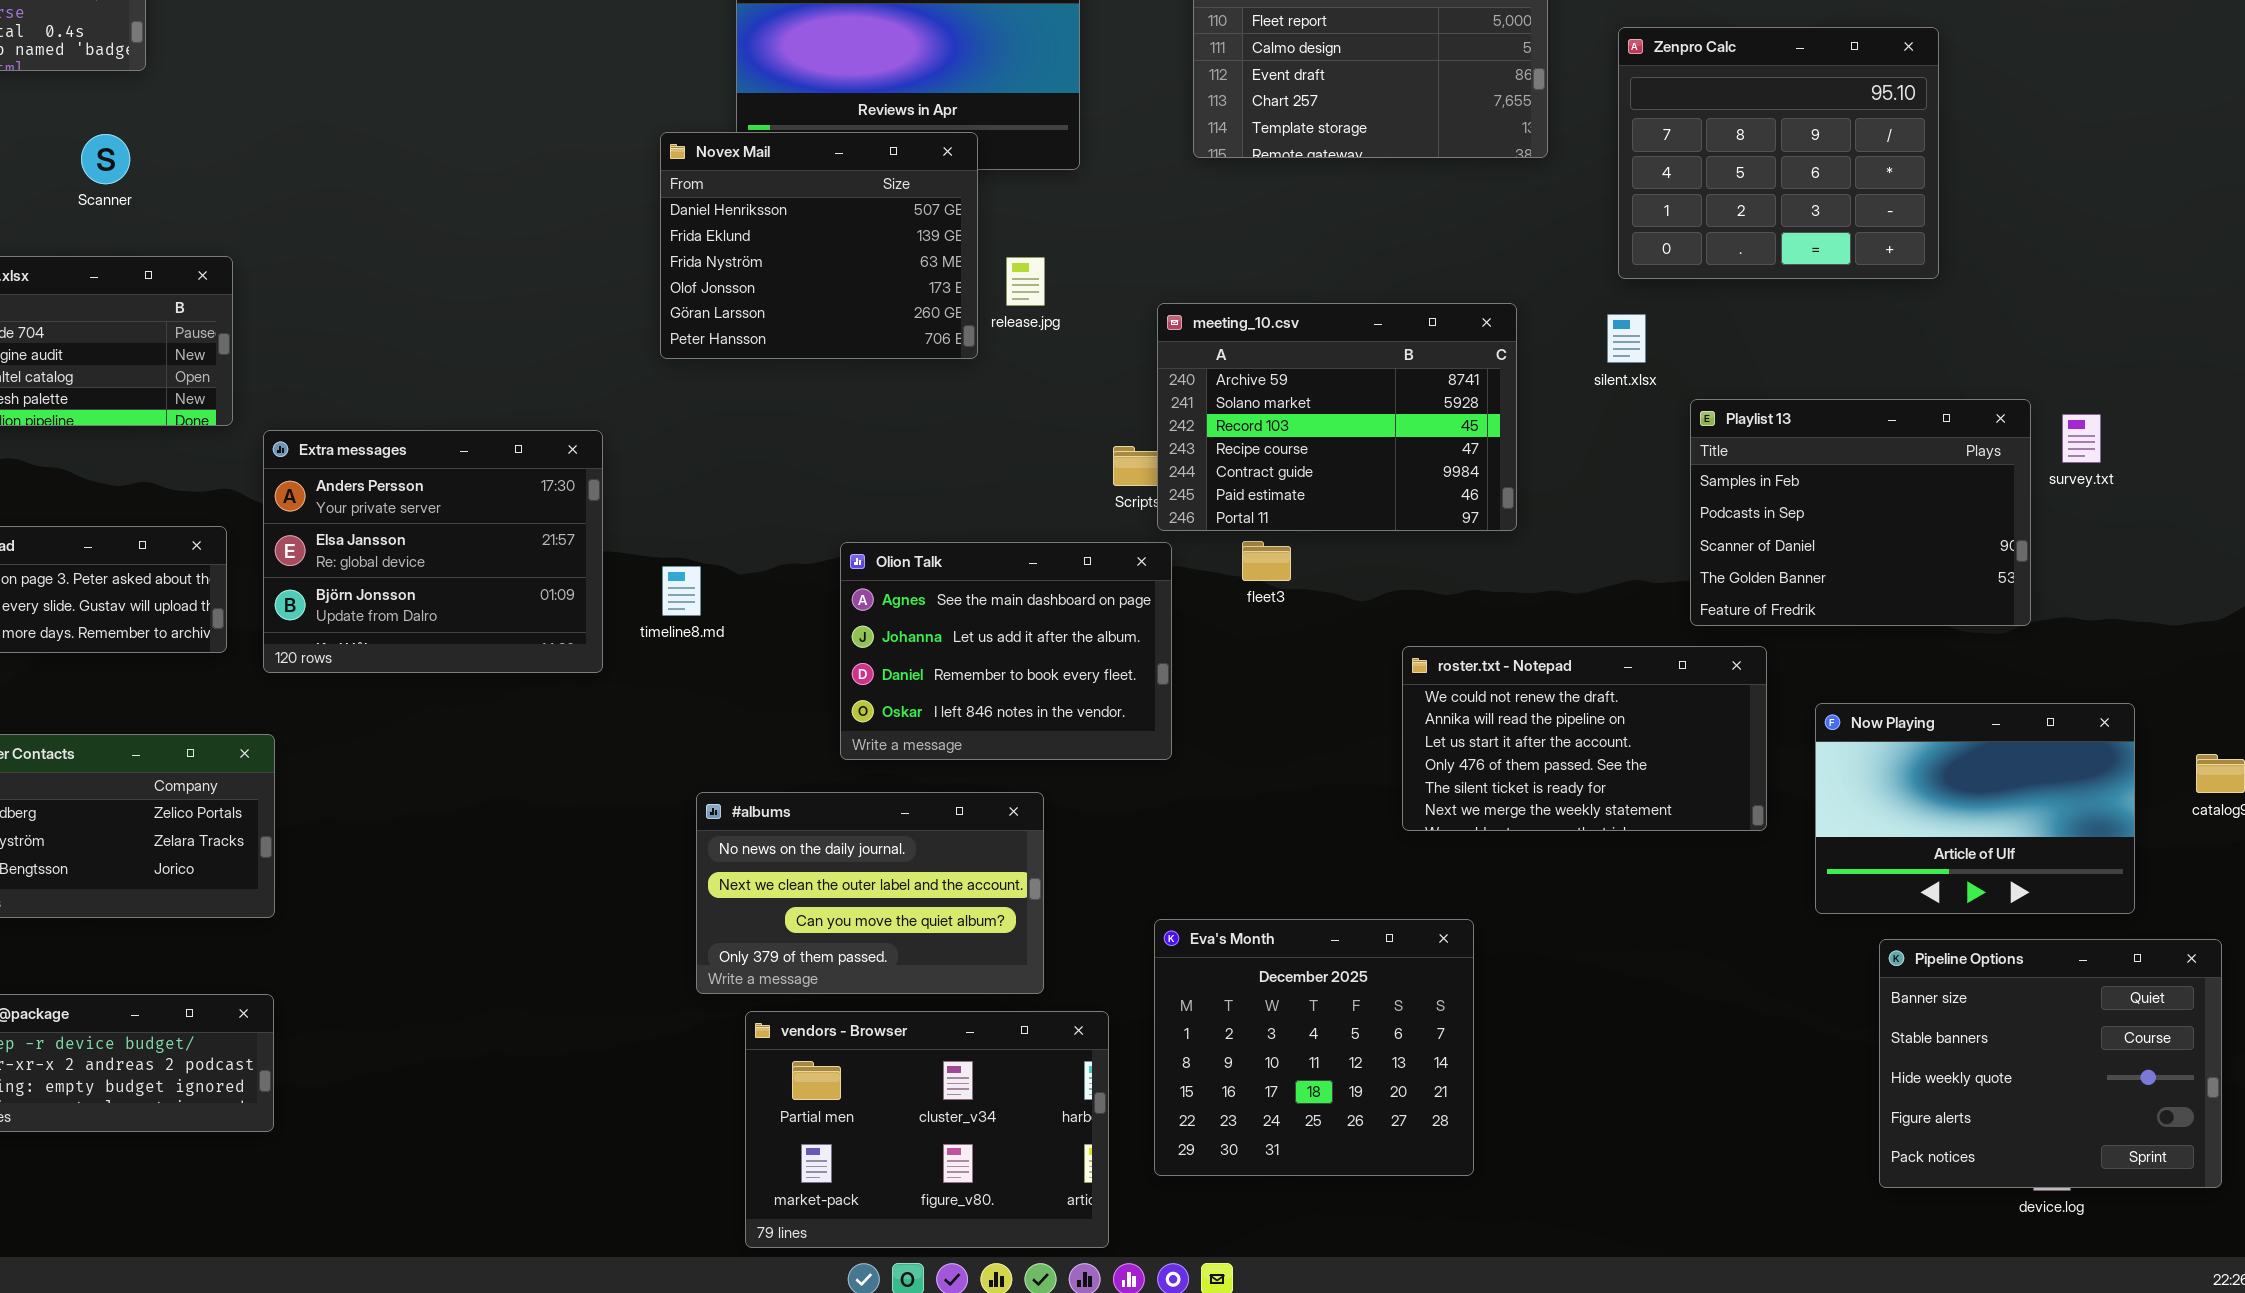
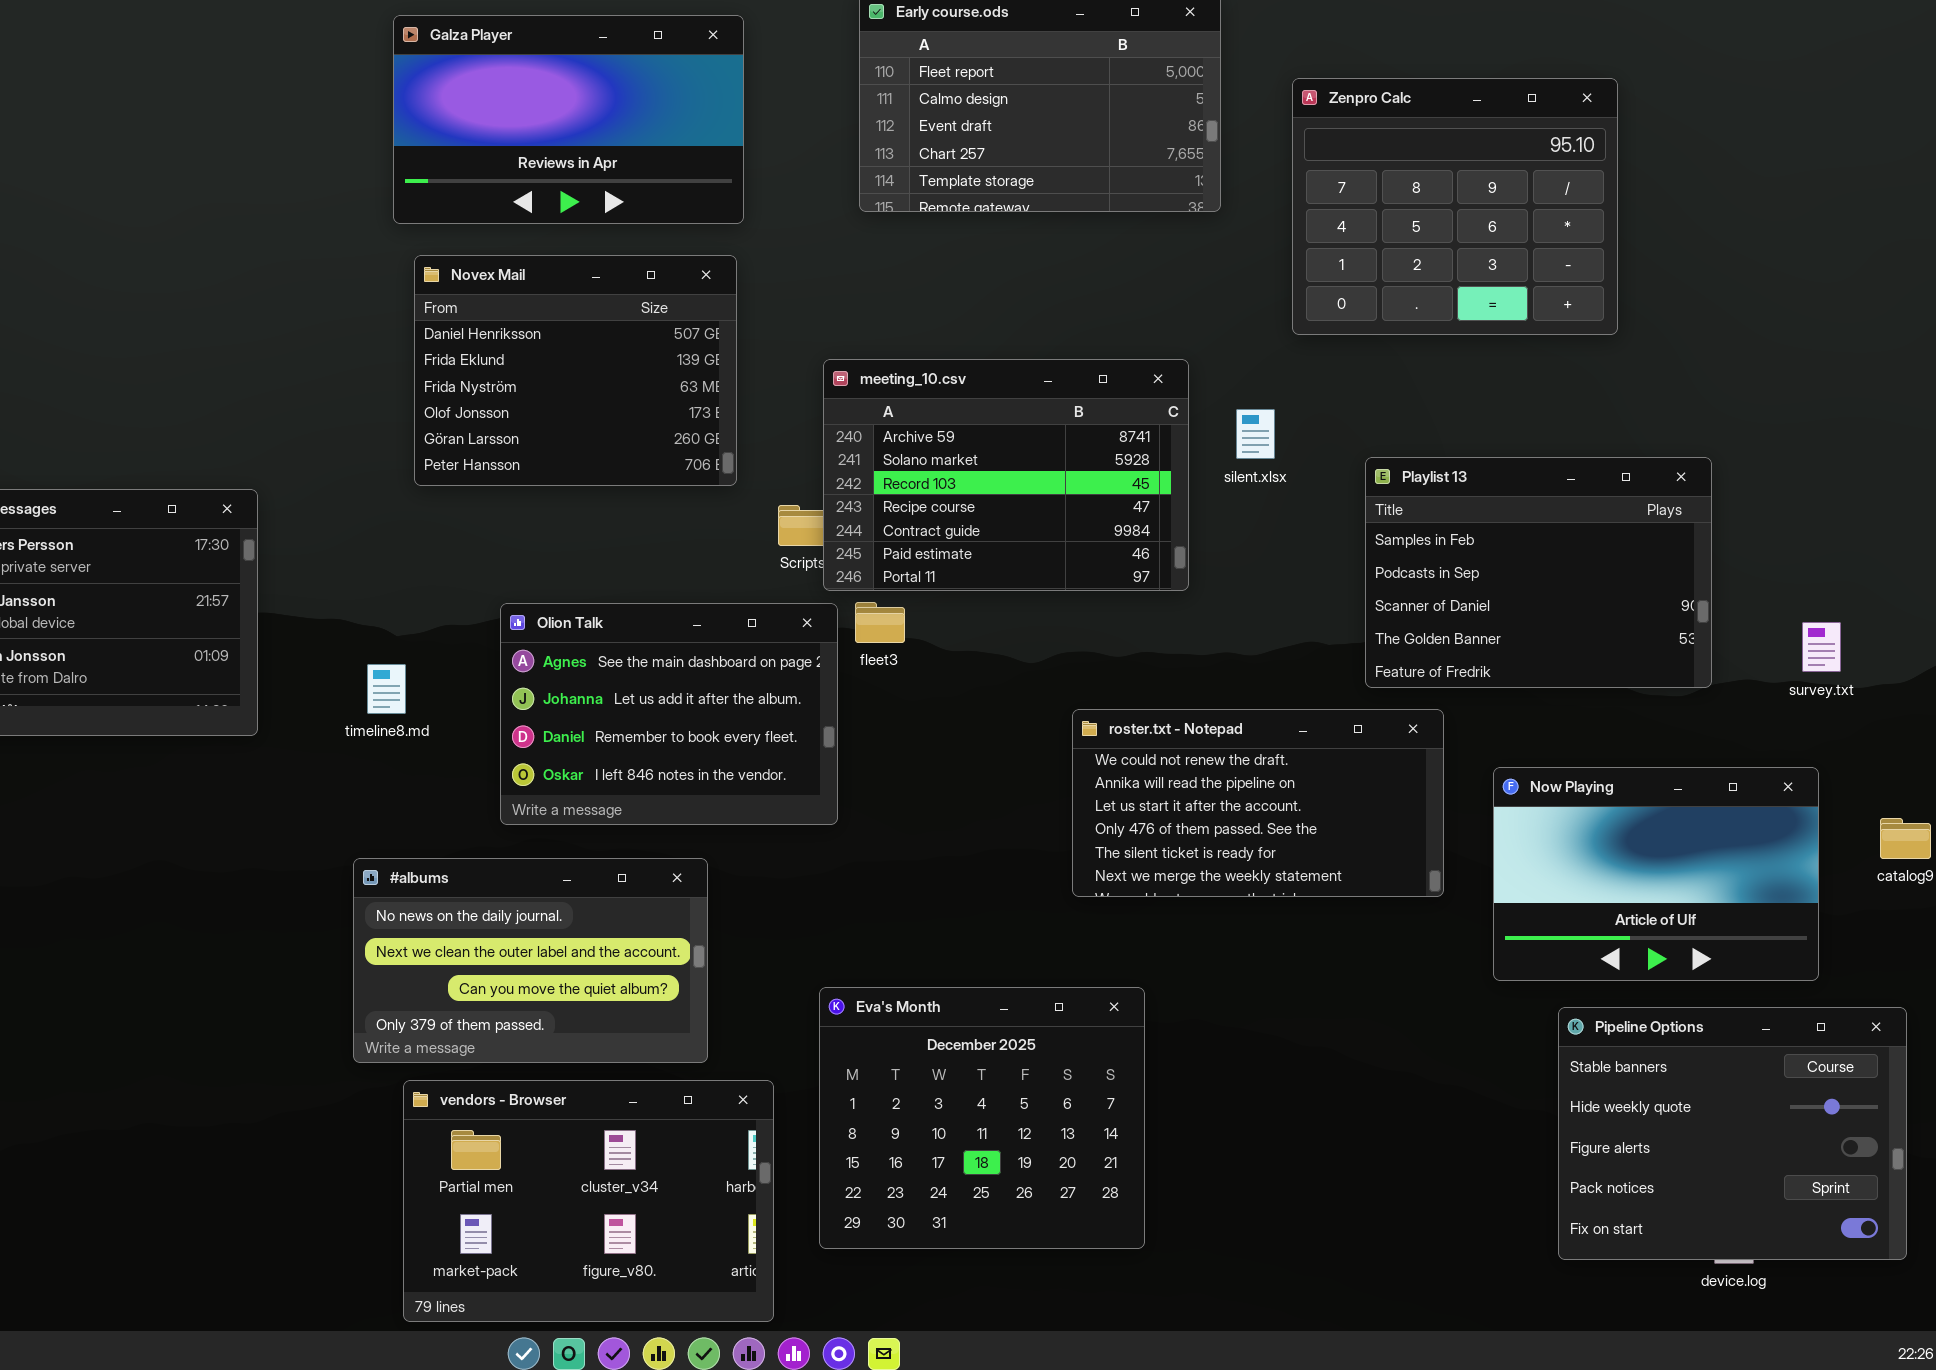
Novex Mail: [660,132,978,359] -> [414,255,737,486], moved
silent.xlsx: [1607,314,1646,363] -> [1236,409,1275,459], moved
survey.txt: [2062,414,2101,463] -> [1802,622,1841,672], moved
fleet3: [1242,541,1291,581] -> [855,602,905,643], moved
timeline8.md: [662,566,701,616] -> [367,664,406,714], moved
Pipeline Options: [1879,939,2222,1188] -> [1558,1007,1907,1260], scrolled down 1 row

